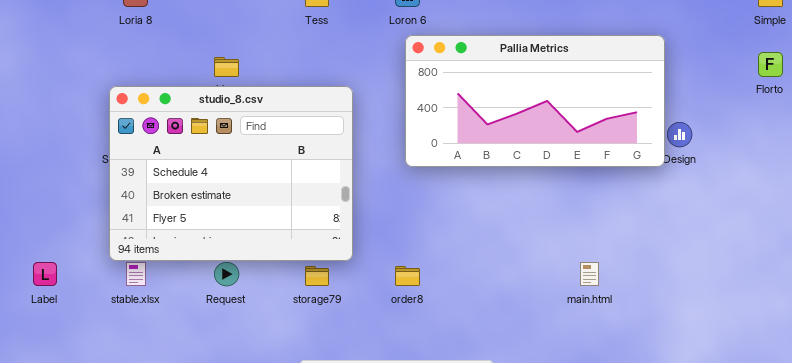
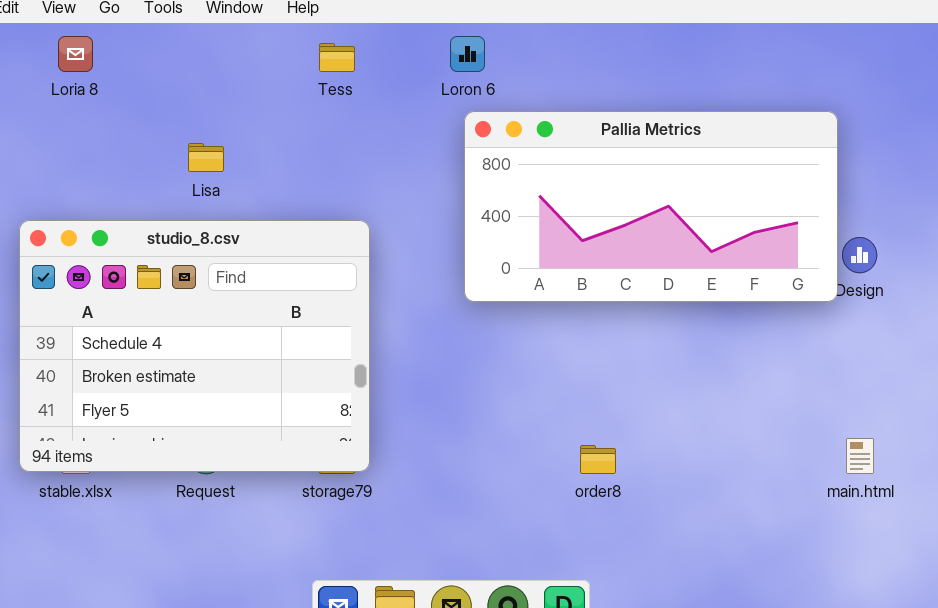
studio_8.csv: [109,86,353,261] -> [19,220,370,472], moved
main.html: [580,262,599,286] -> [846,438,874,474], moved
order8: [395,266,420,286] -> [580,445,616,474], moved

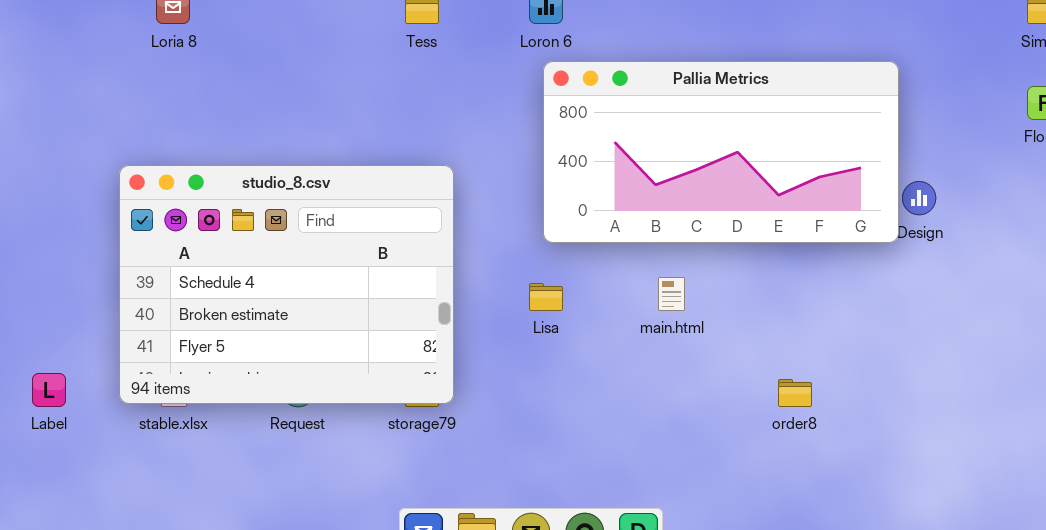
Lisa: [188,143,224,172] -> [529,283,563,311], moved
main.html: [846,438,874,474] -> [658,277,685,311], moved
order8: [580,445,616,474] -> [778,379,812,407], moved

